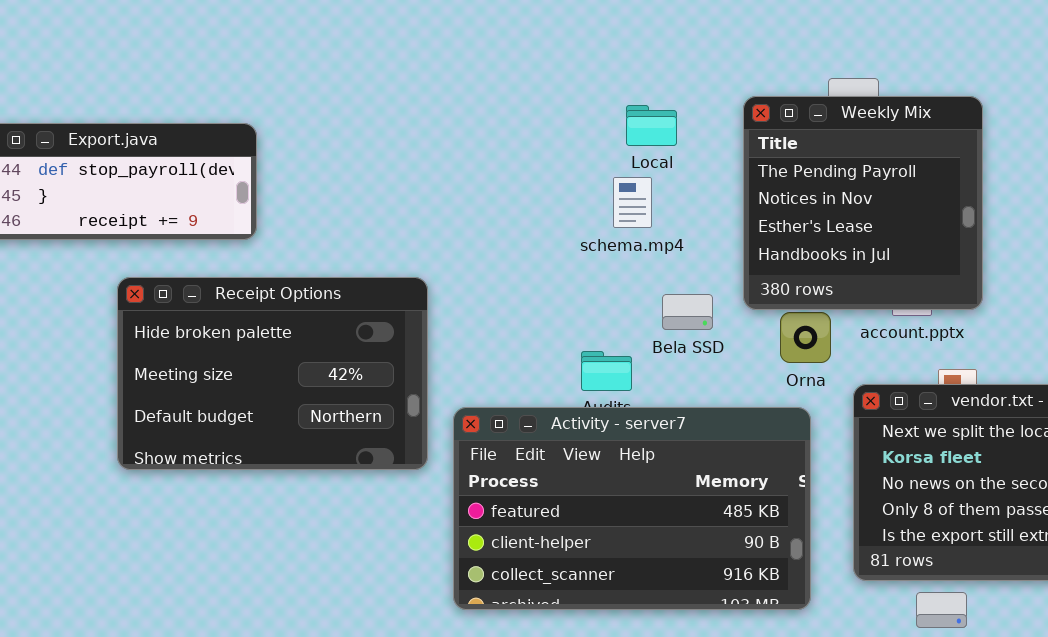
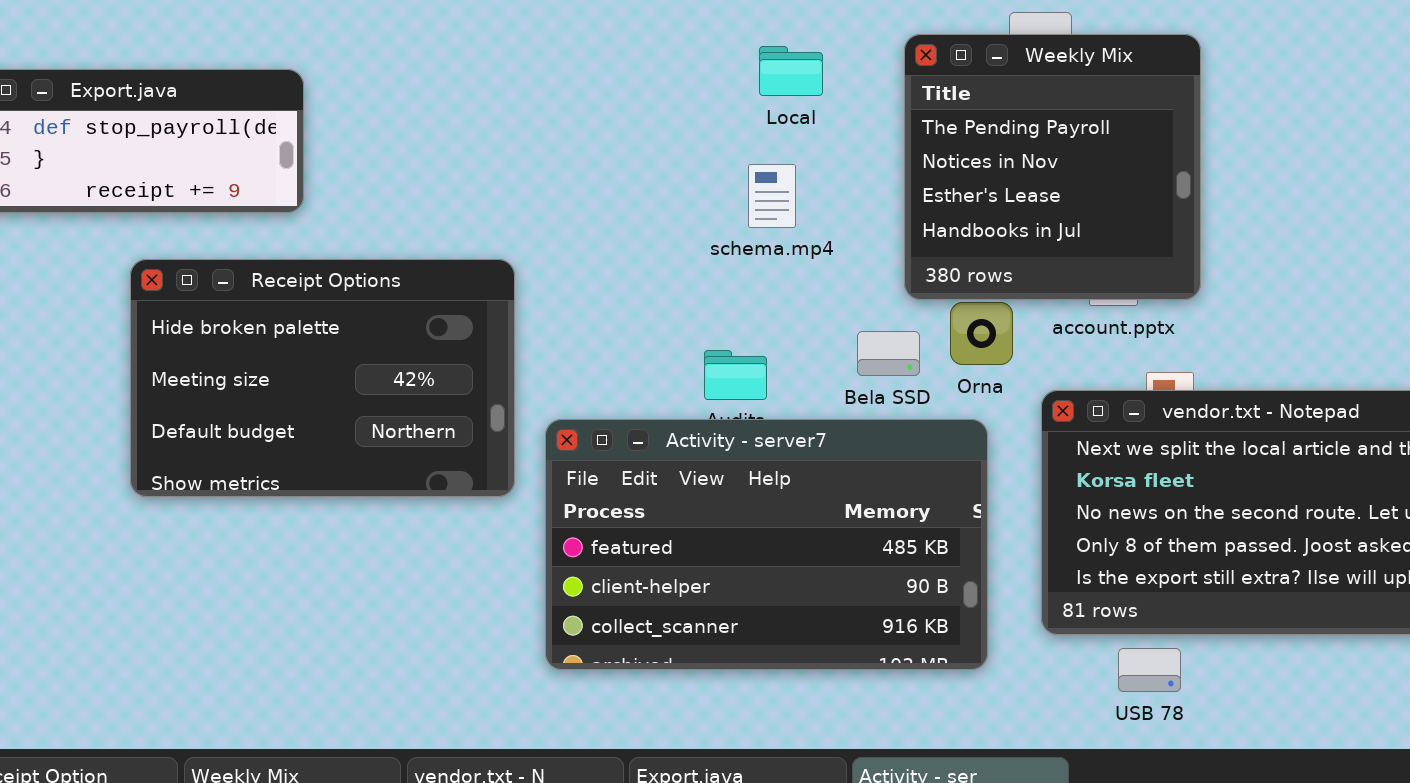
schema.mp4: [613,177,652,228] -> [748,164,796,228], moved
Bela SSD: [662,294,713,330] -> [857,331,920,376], moved

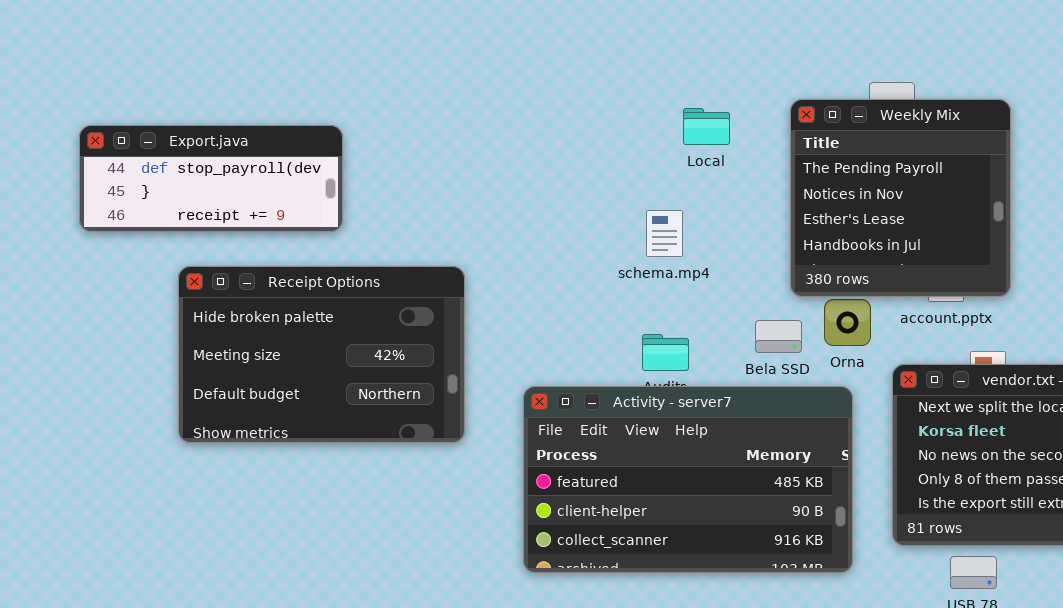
schema.mp4: [748,164,796,228] -> [646,210,683,257], moved
Receipt Options: [130,259,515,497] -> [178,266,465,443], moved

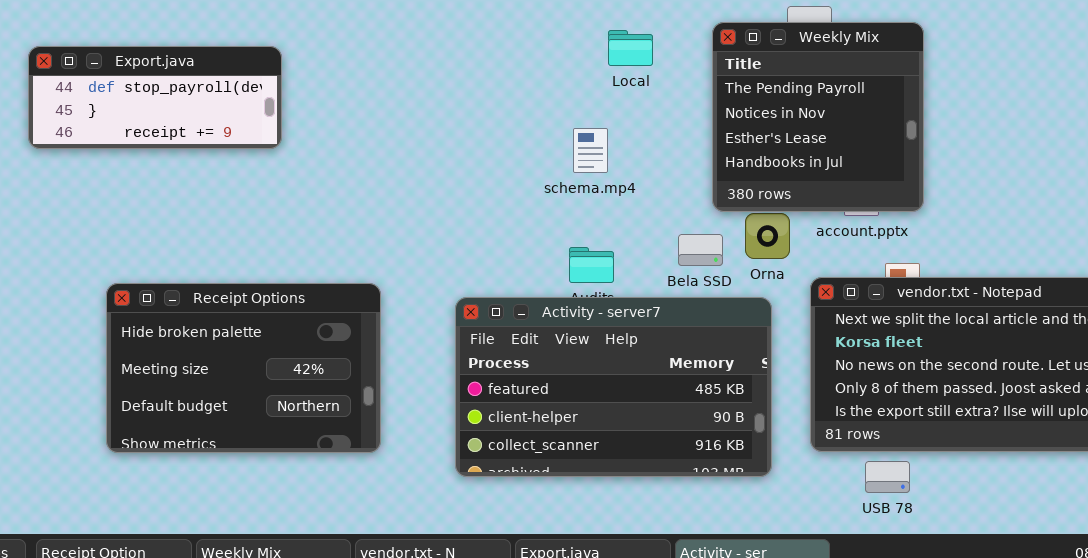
Receipt Options: [178,266,465,443] -> [106,283,381,453], moved

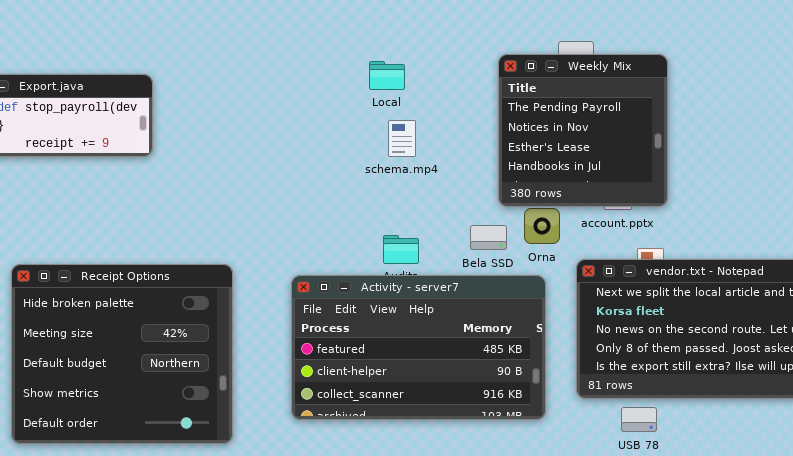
Local: [608,30,653,66] -> [369,61,405,90], moved
schema.mp4: [573,128,608,173] -> [388,120,416,157], moved
Receipt Options: [106,283,381,453] -> [11,264,233,444], resized

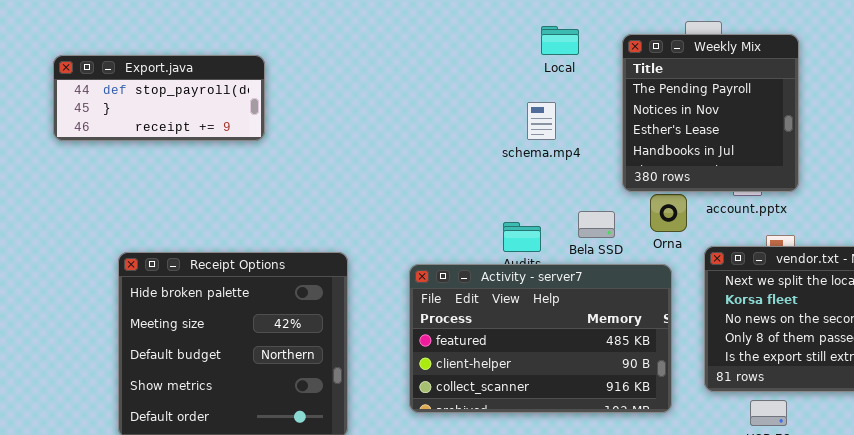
Local: [369,61,405,90] -> [541,26,579,55], moved
schema.mp4: [388,120,416,157] -> [527,102,556,140], moved
Bela SSD: [470,225,507,250] -> [578,211,615,238], moved

